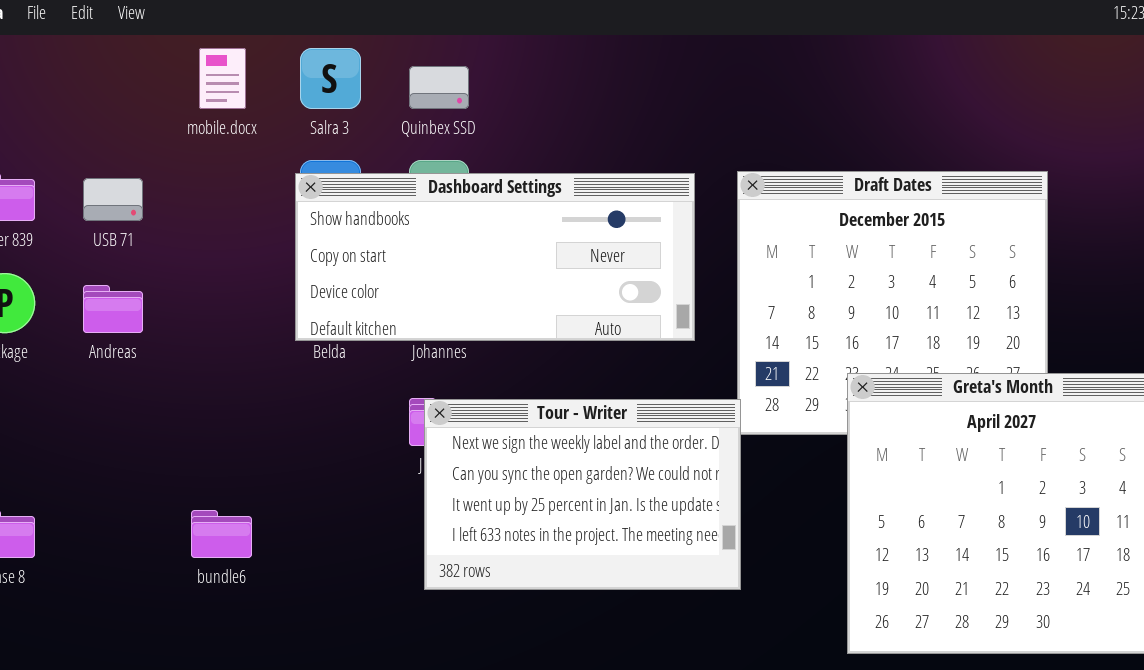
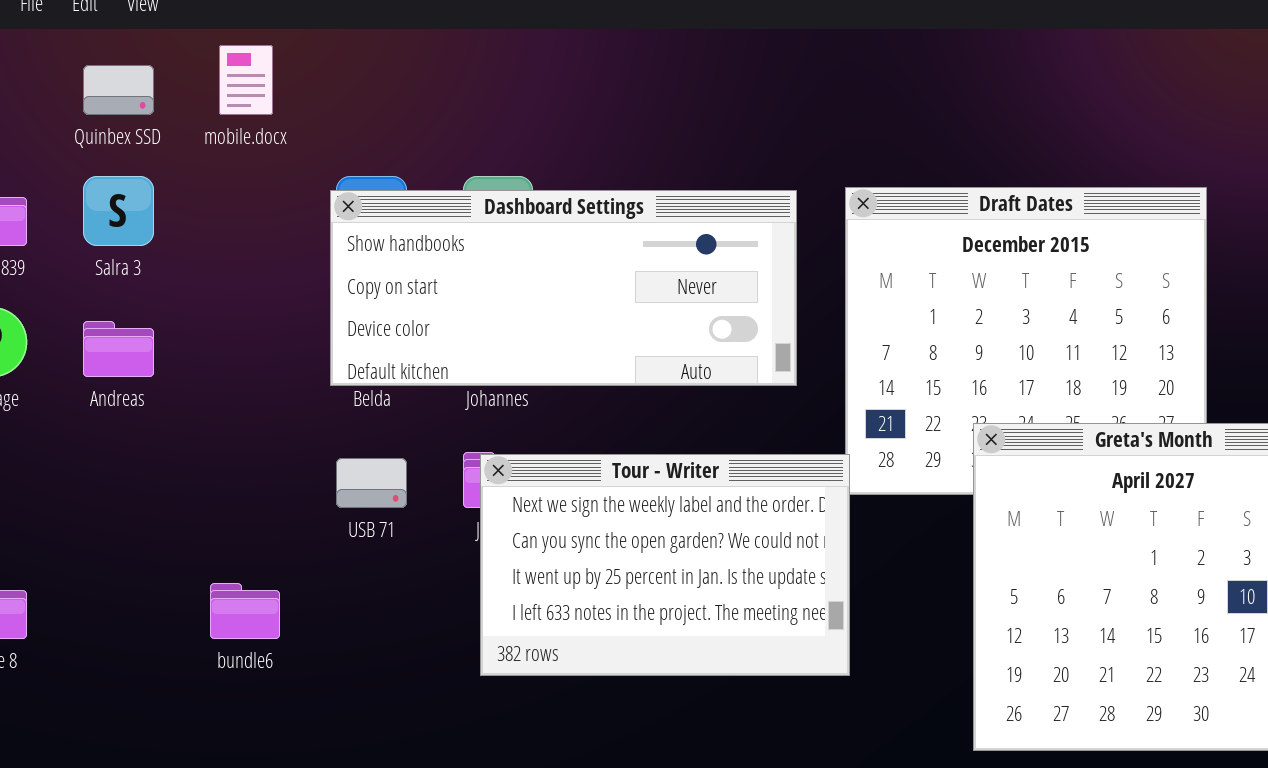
Salra 3: [300,48,361,109] -> [83,176,154,246], moved
Quinbex SSD: [409,66,469,109] -> [83,65,154,115], moved
USB 71: [83,178,143,221] -> [336,458,407,508], moved

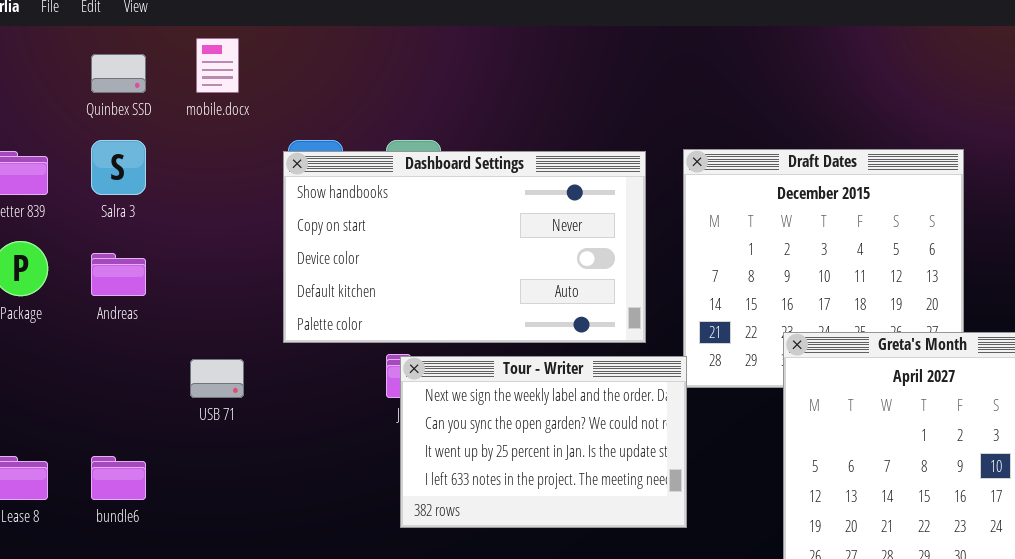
Dashboard Settings: [330,190,797,386] -> [283,151,646,343], resized
USB 71: [336,458,407,508] -> [190,359,244,398], moved
bundle6: [210,583,280,639] -> [91,456,146,500], moved

